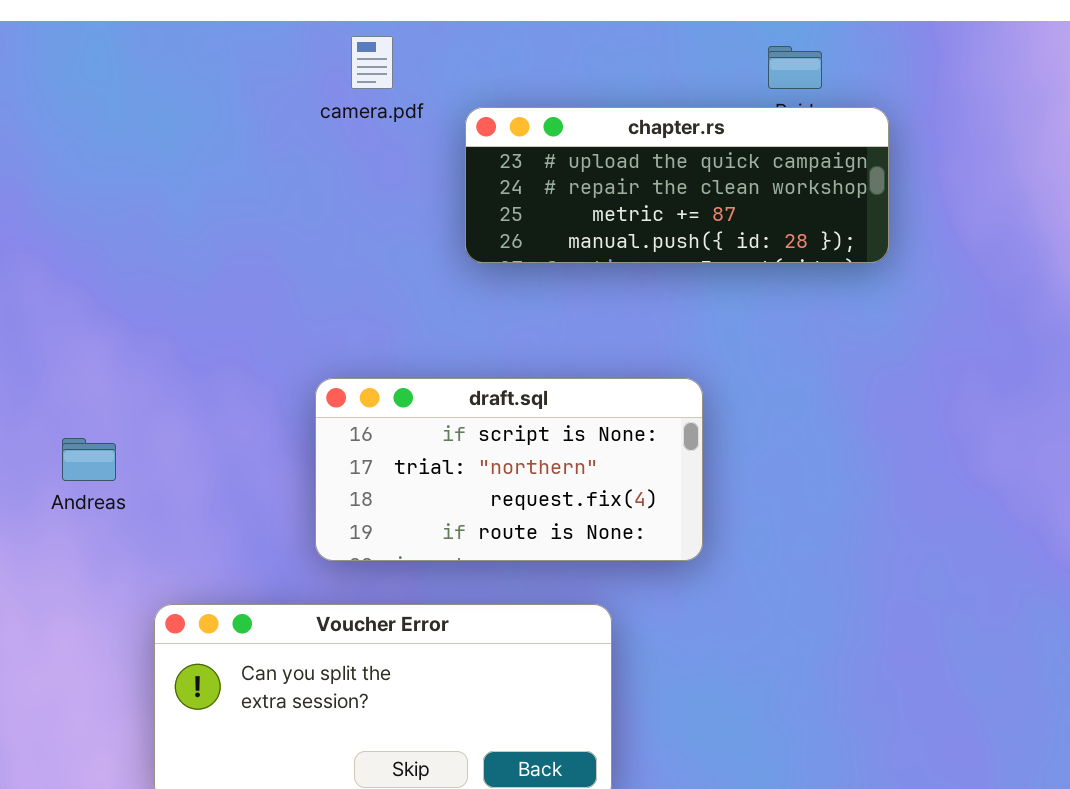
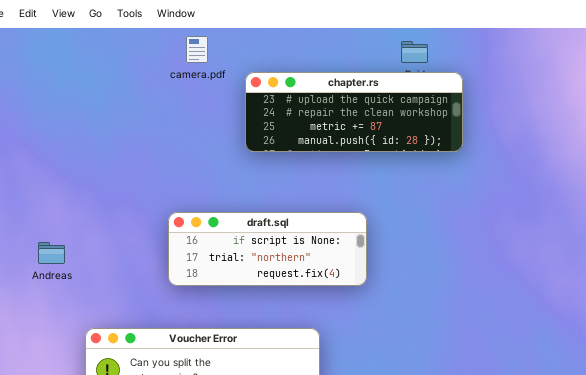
draft.sql: [315,378,703,561] -> [168,212,367,286], resized

